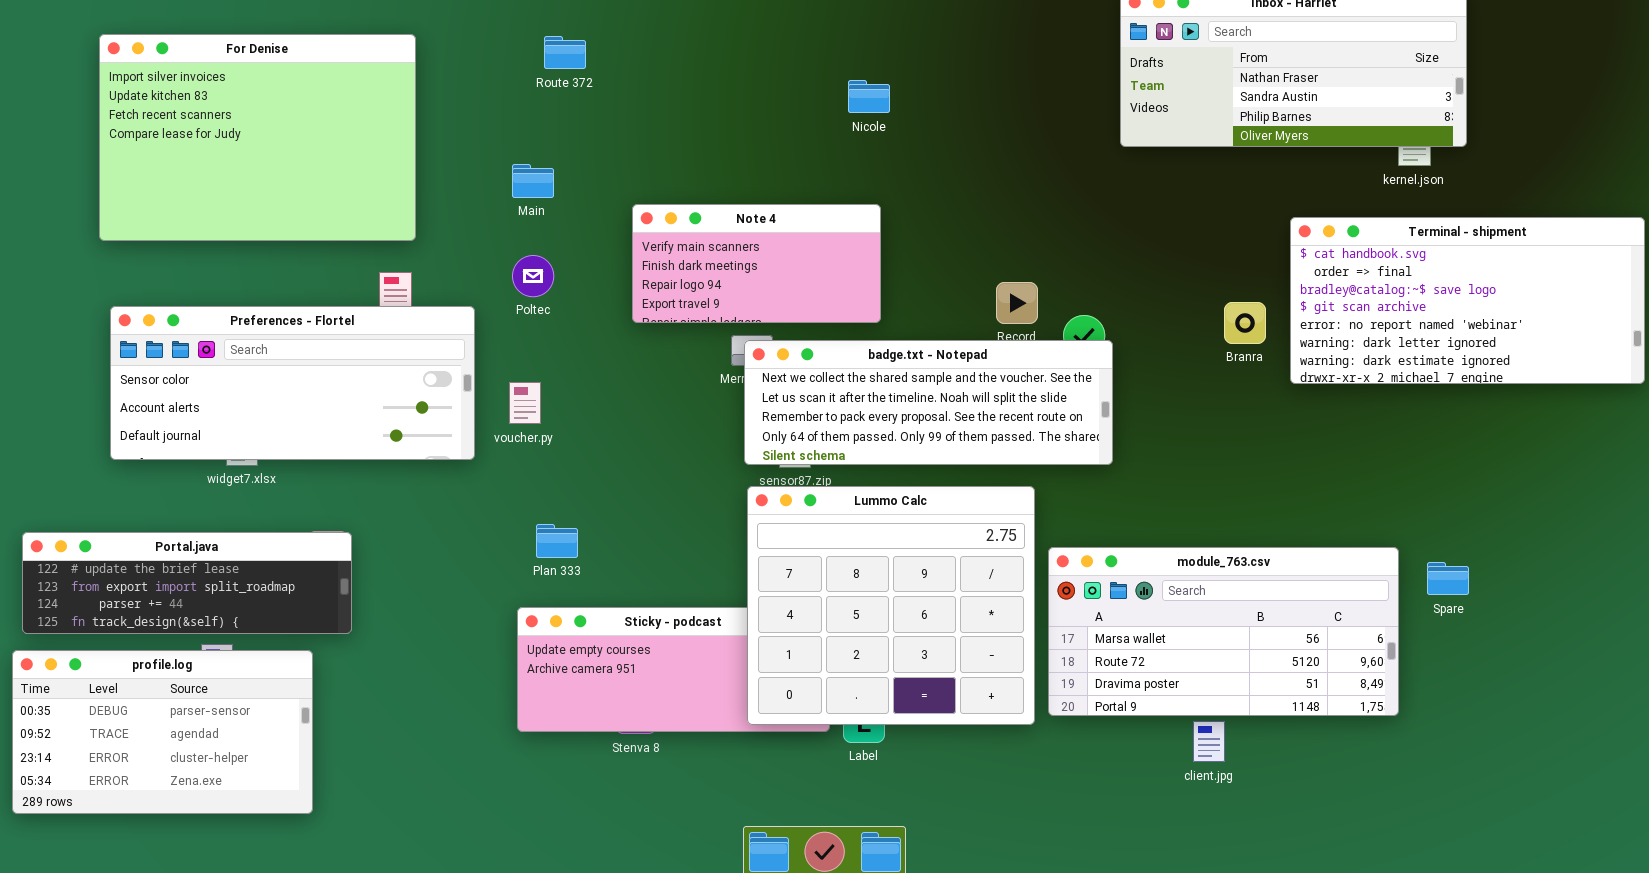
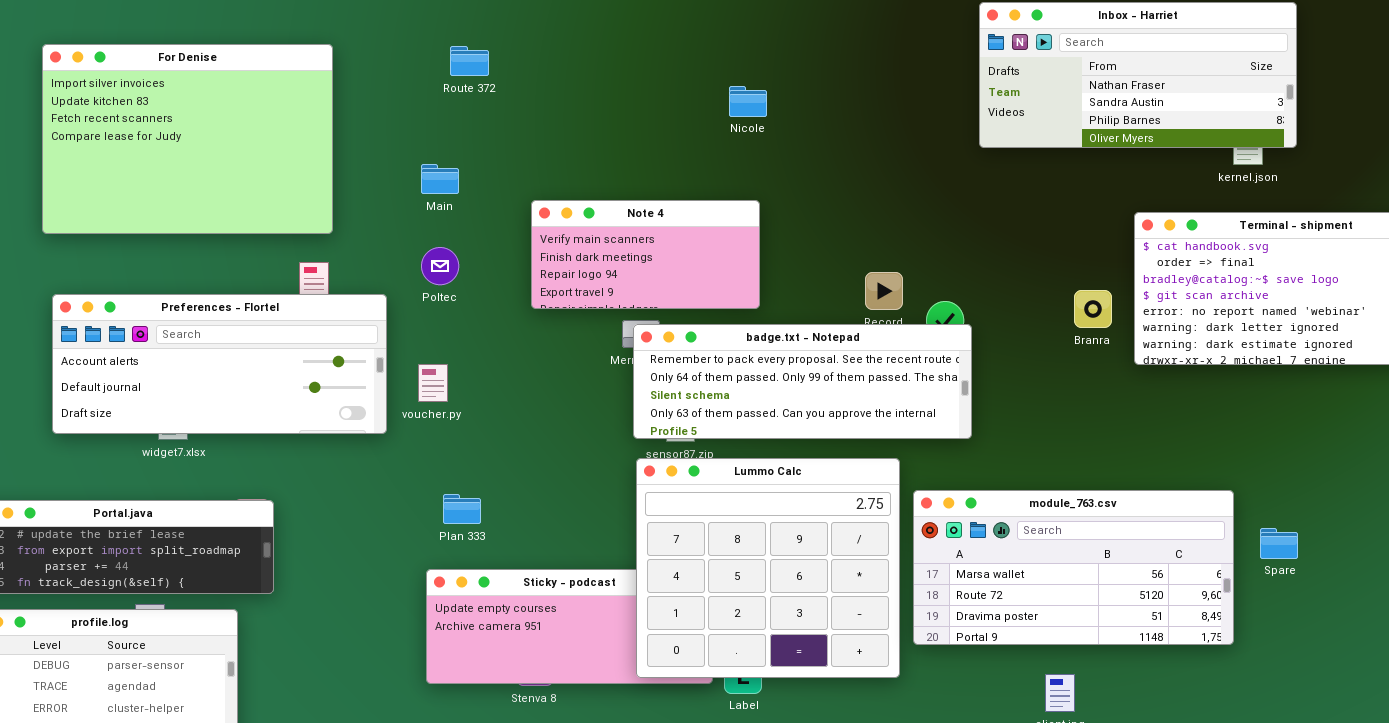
Preferences - Flortel: [110,306,475,460] -> [52,294,387,434], scrolled down 1 row
badge.txt - Notepad: [744,340,1113,465] -> [633,324,972,439], scrolled down 2 rows
module_763.csv: [1048,547,1399,716] -> [913,490,1234,645], moved

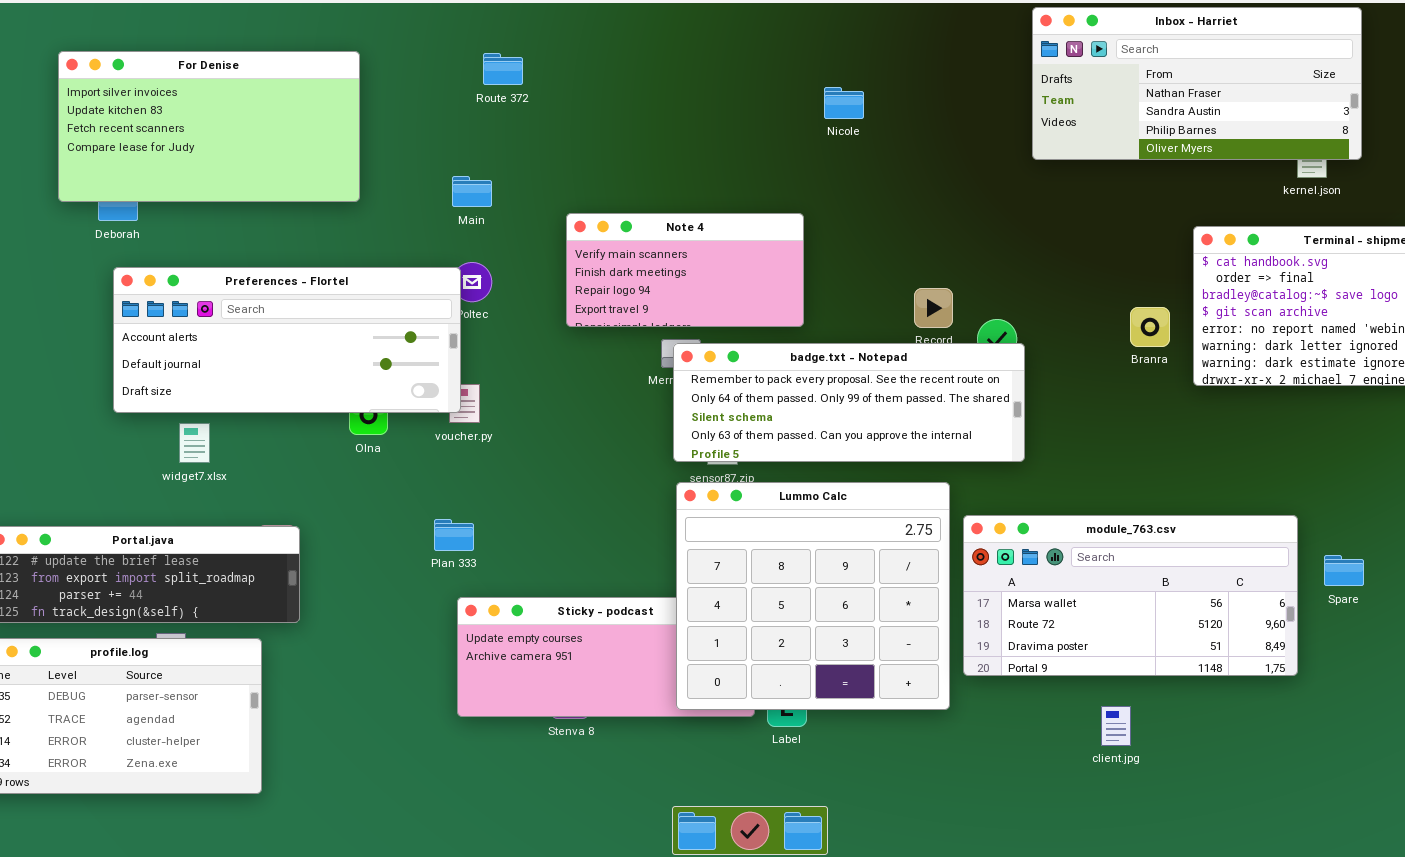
For Denise: [42,44,333,234] -> [58,51,360,202], resized
Nicole: [729,86,767,117] -> [824,87,864,119], moved
Preferences - Flortel: [52,294,387,434] -> [113,267,461,413], moved
Plan 333: [443,494,481,524] -> [434,519,474,551], moved

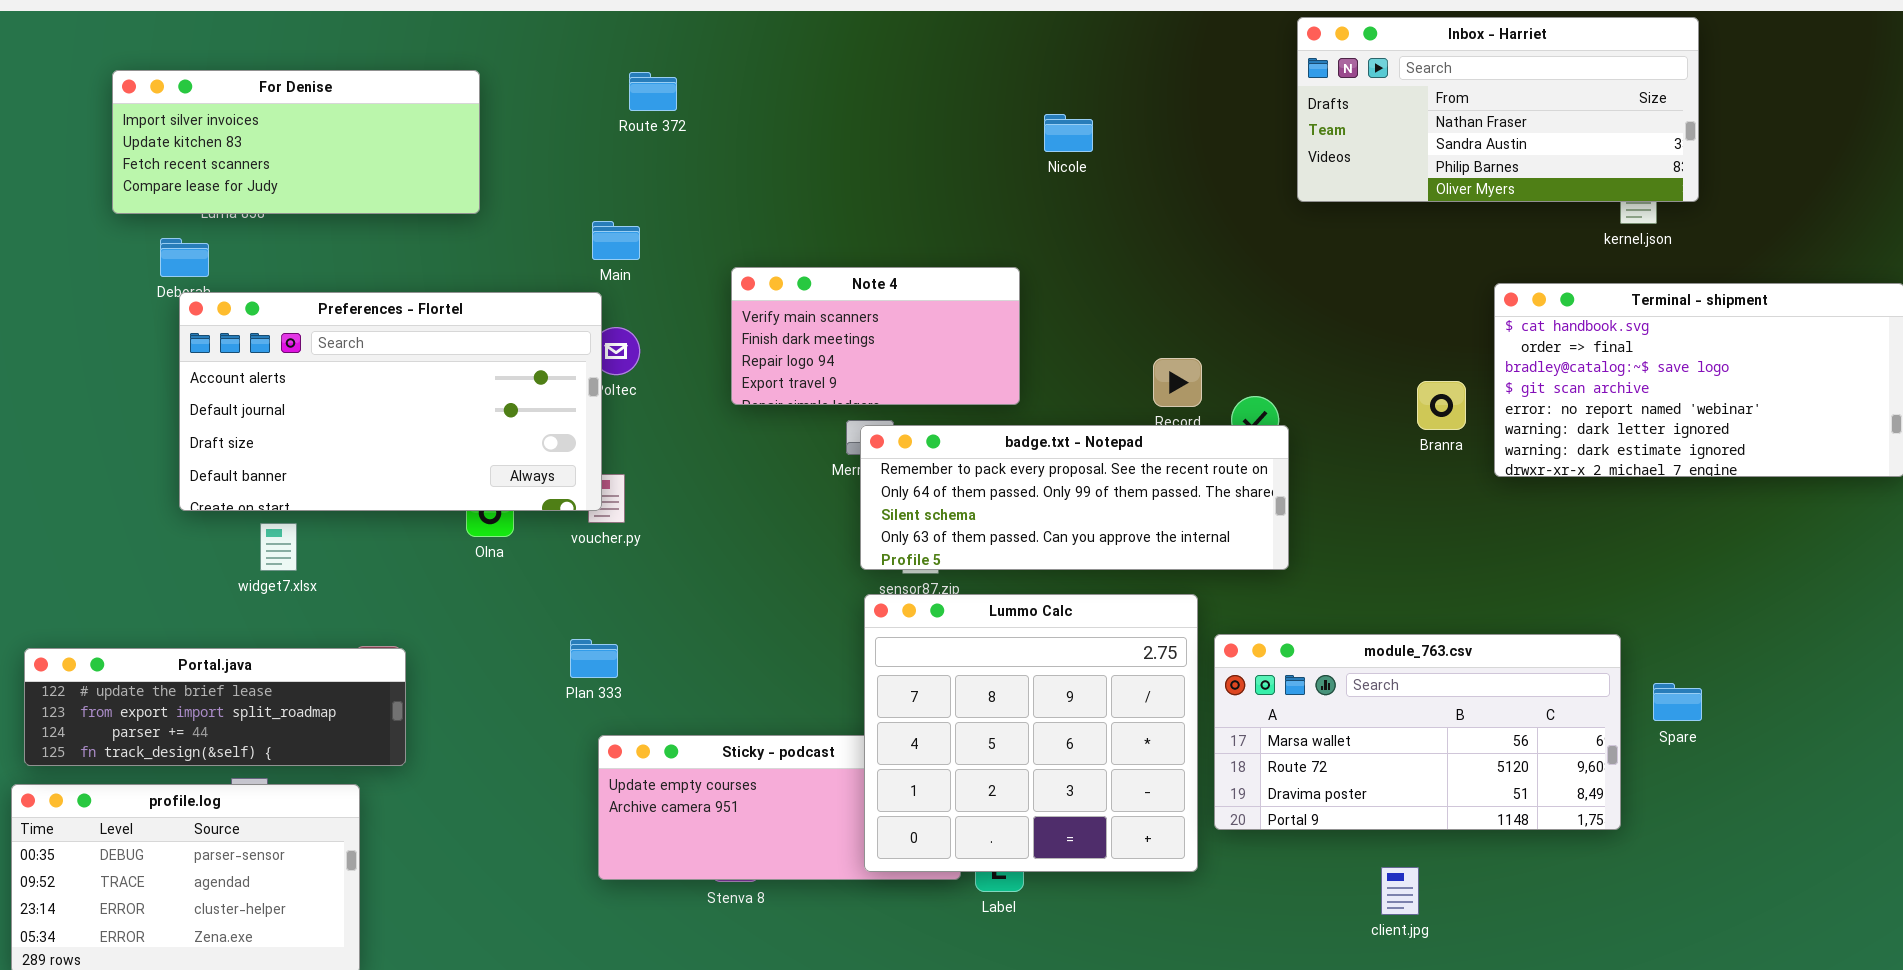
For Denise: [58,51,360,202] -> [112,70,480,214], resized
Preferences - Flortel: [113,267,461,413] -> [179,292,602,511], resized

